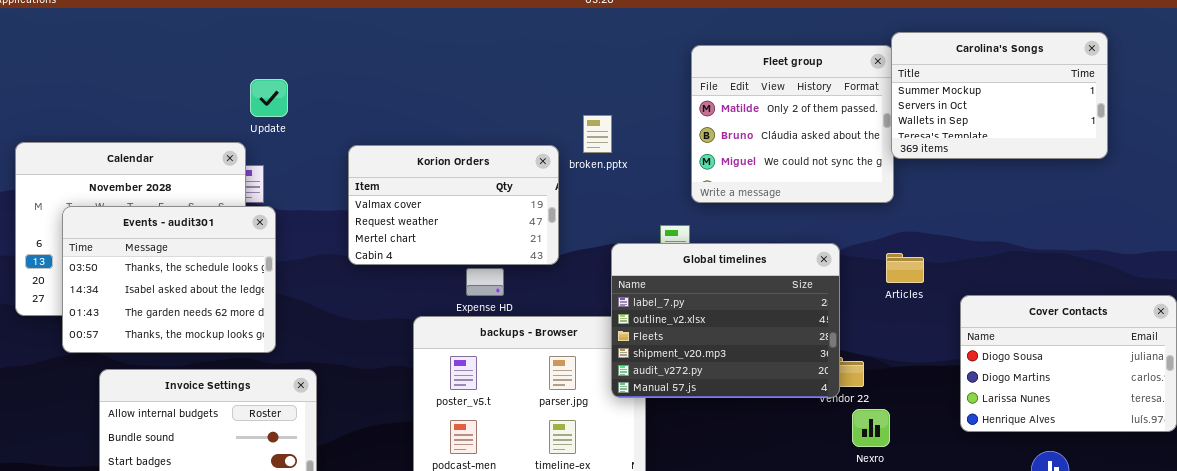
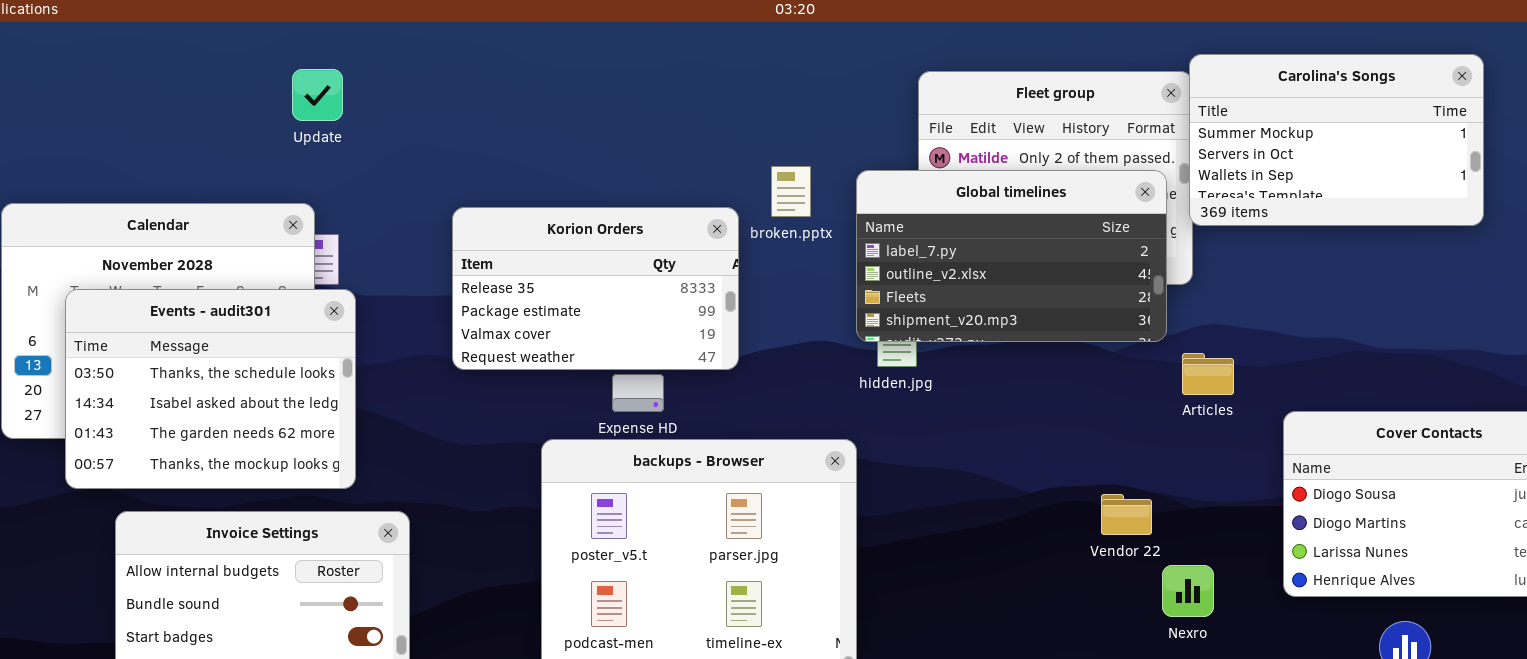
Update: [250,79,288,117] -> [292,69,343,121], moved
Korion Orders: [348,145,559,265] -> [452,207,739,370], scrolled up 2 rows
Global timelines: [611,243,840,398] -> [856,170,1167,342], moved, resized
Nexro: [852,409,890,447] -> [1162,565,1214,617], moved

